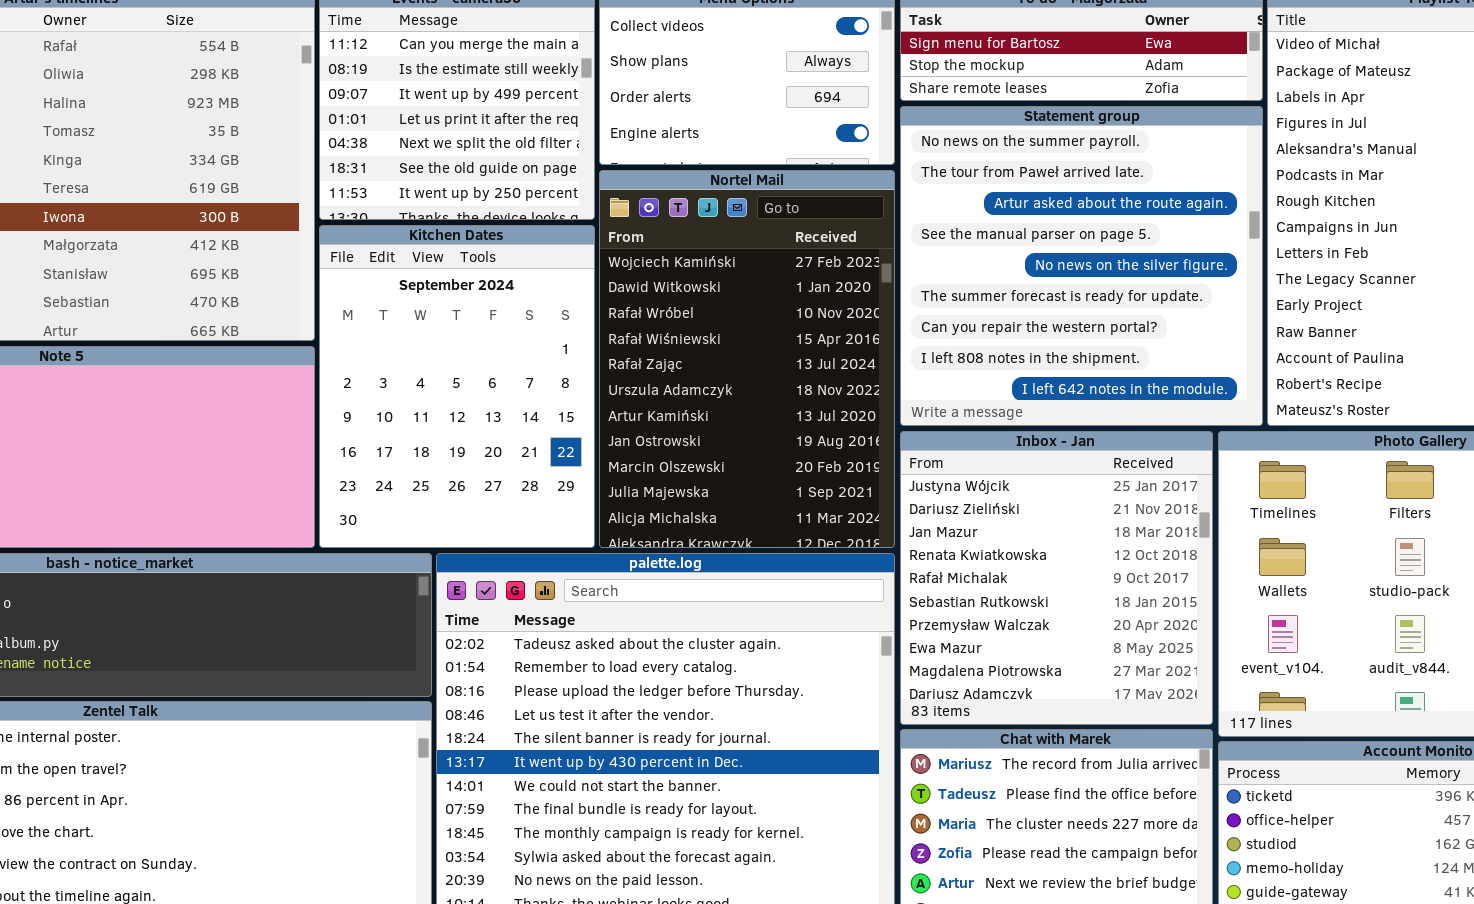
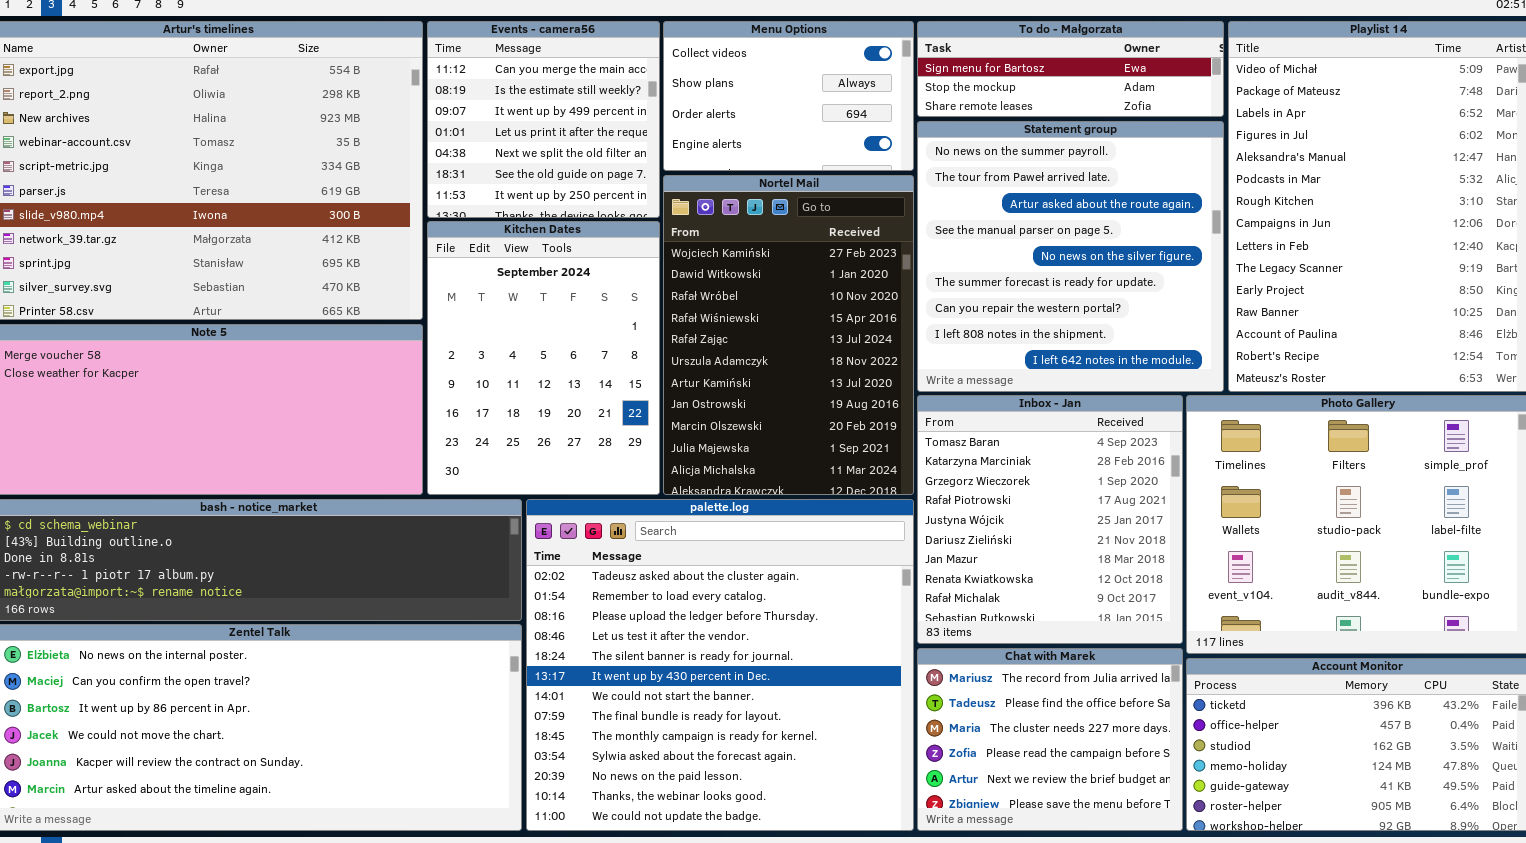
Inbox - Jan: [900,431,1213,725] -> [917,395,1183,644], scrolled up 4 rows

